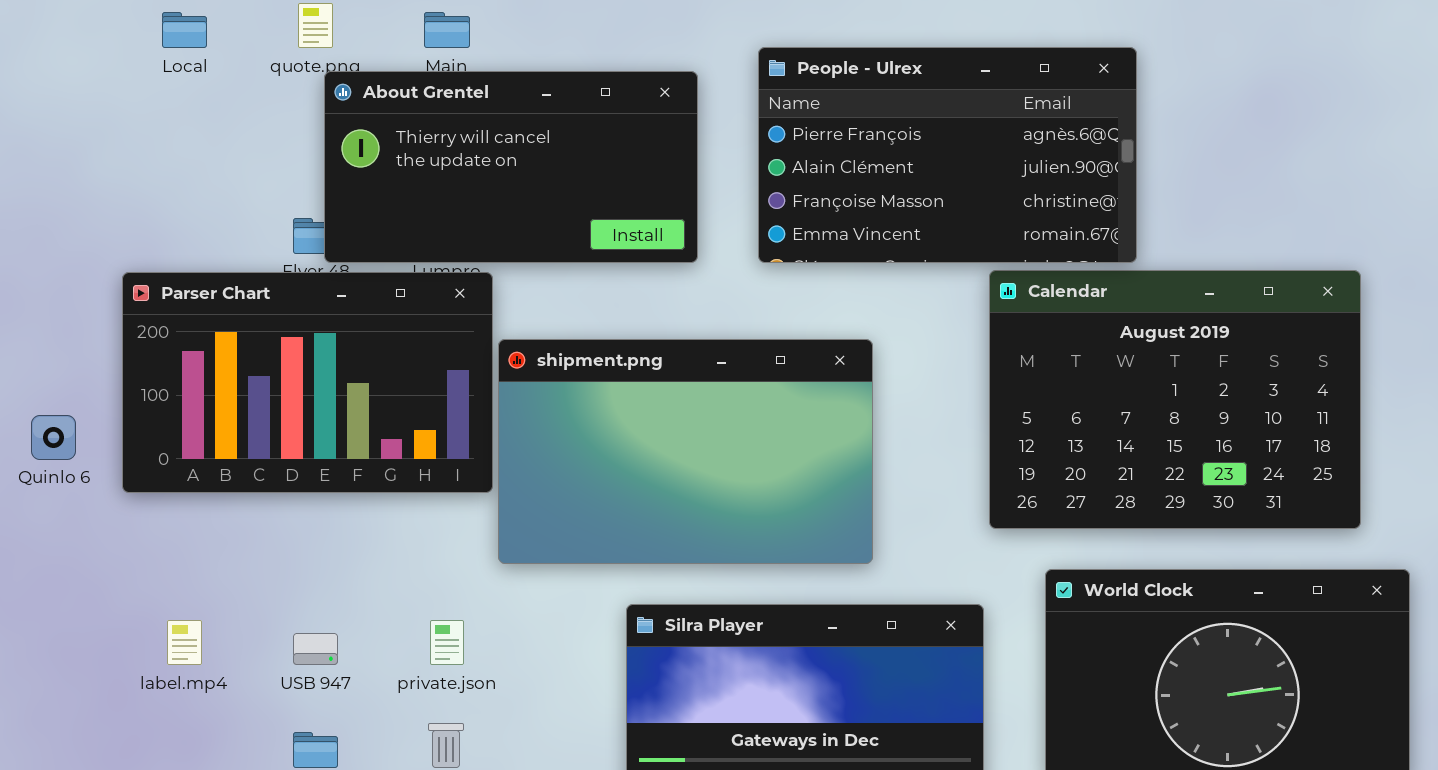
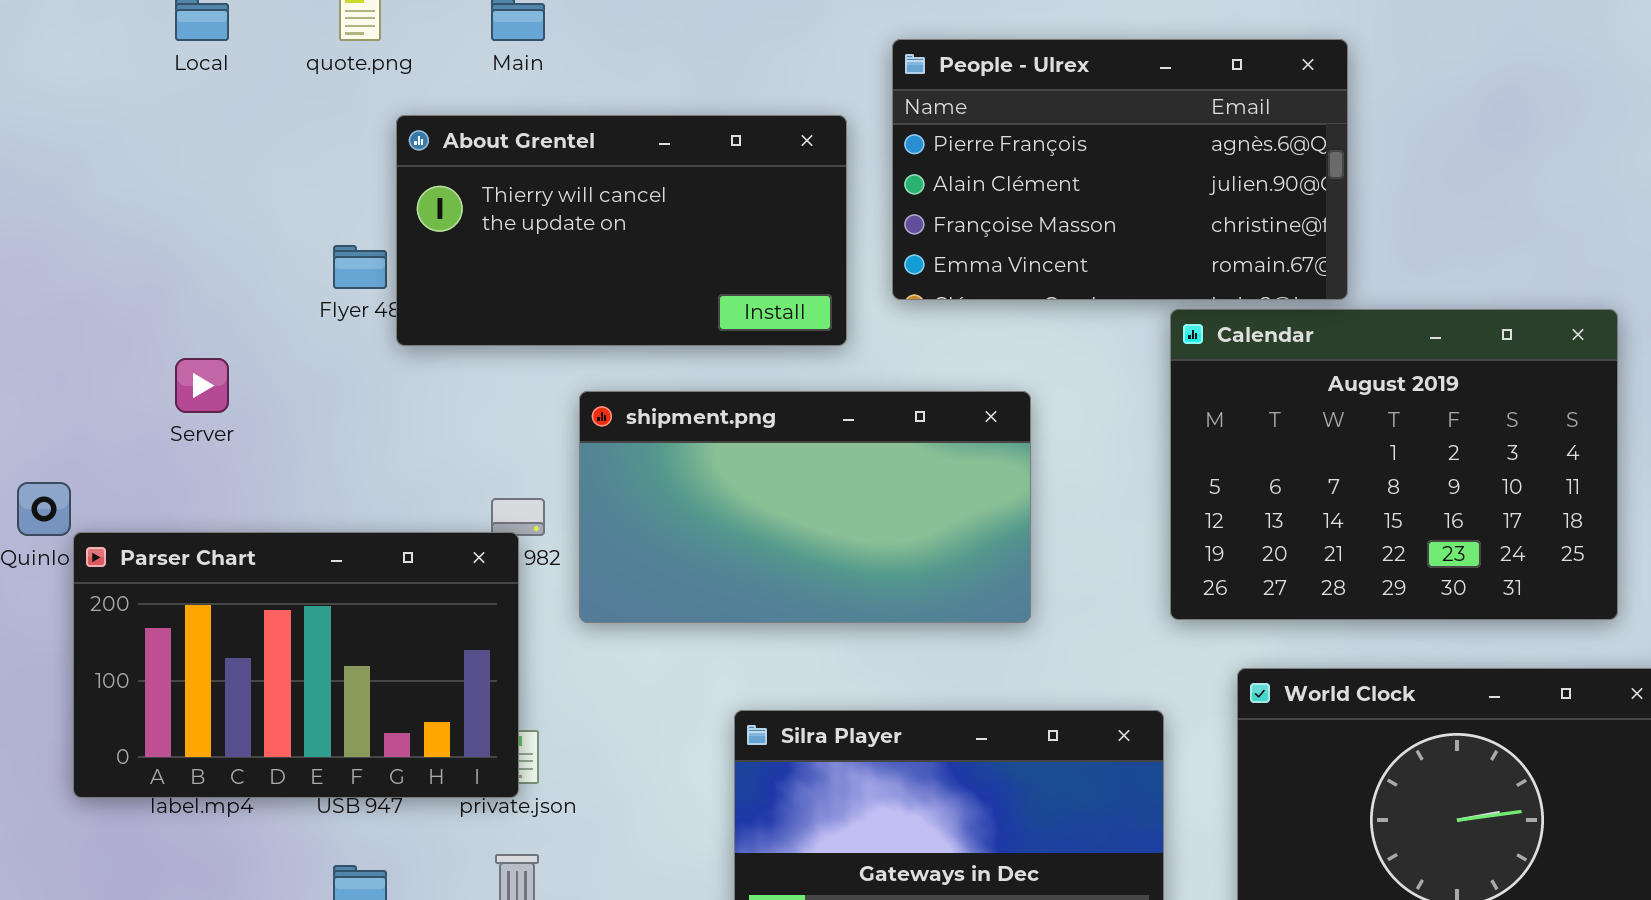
About Grentel: [324,71,698,263] -> [396,115,847,346], moved
Parser Chart: [122,272,493,493] -> [73,532,519,798], moved
shipment.png: [498,339,873,564] -> [579,391,1031,623], resized

